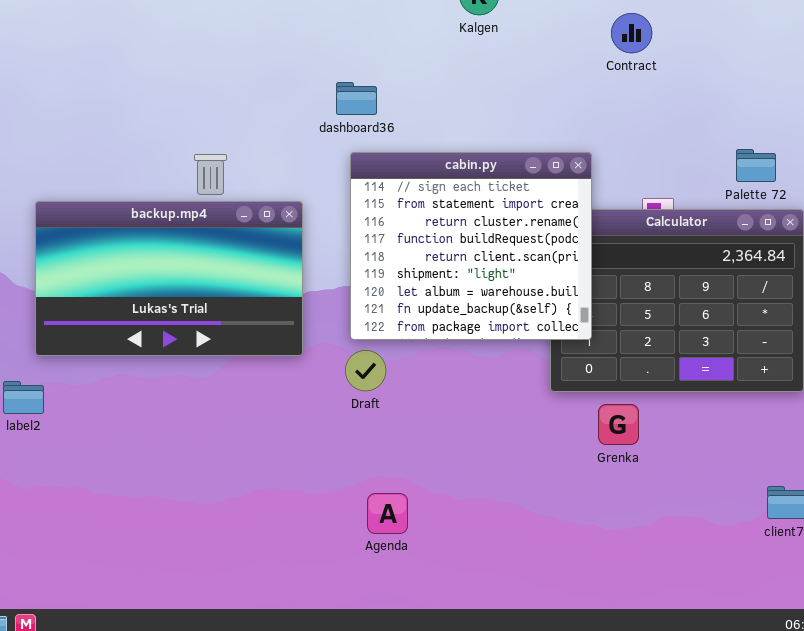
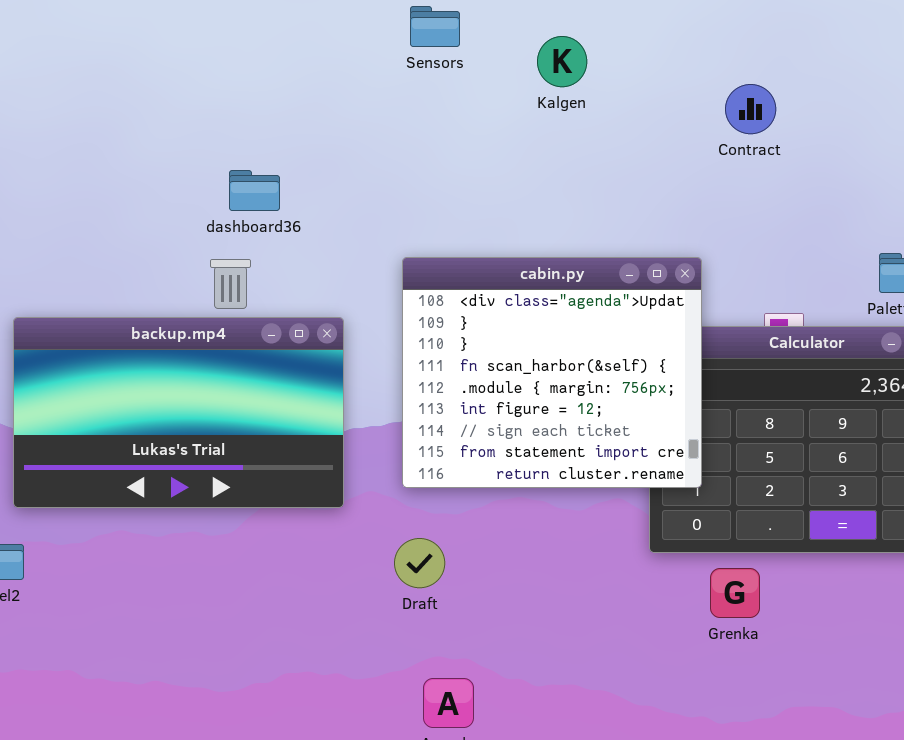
dashboard36: [336,82,377,115] -> [229,170,280,211], moved
cabin.py: [350,152,592,340] -> [402,257,702,488], scrolled up 6 rows
Draft: [345,350,386,391] -> [394,538,445,588], moved

